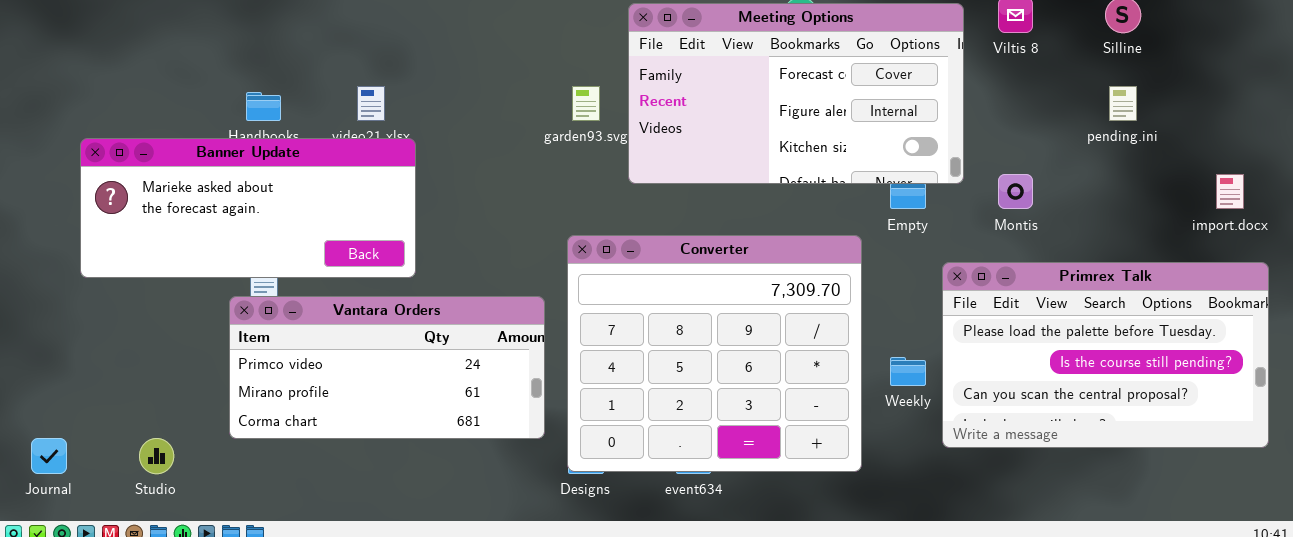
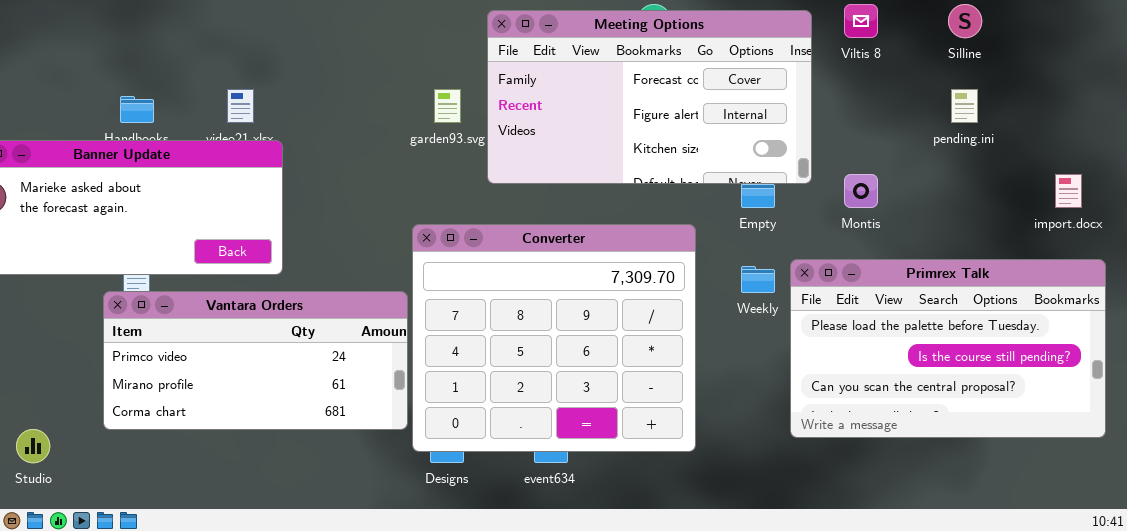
Converter: [567,235,862,472] -> [412,224,696,452], moved
Weekly: [890,357,926,386] -> [741,266,775,293], moved

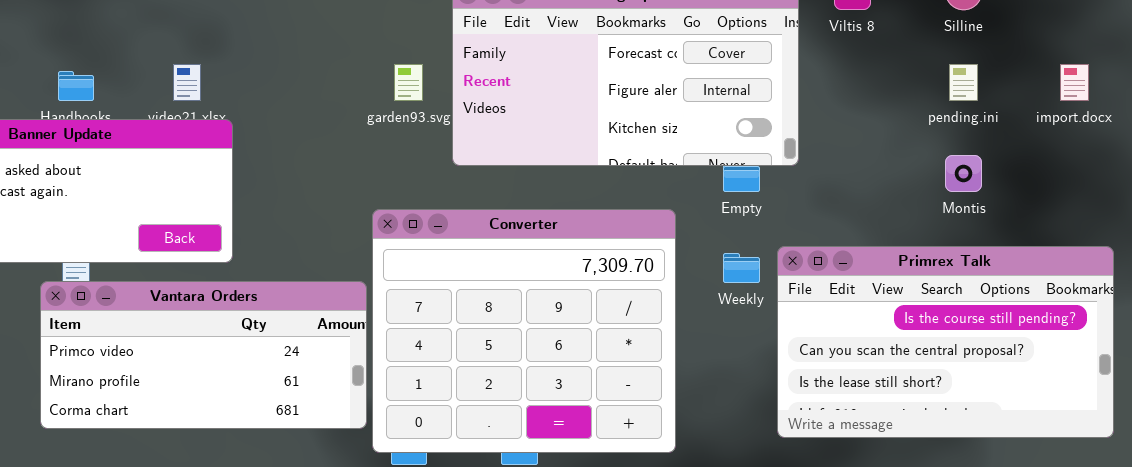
Montis: [844,174,878,208] -> [945,155,982,192], moved
import.docx: [1055,174,1082,208] -> [1060,64,1089,101], moved
Primrex Talk: [790,259,1106,438] -> [777,246,1114,438], scrolled down 1 row

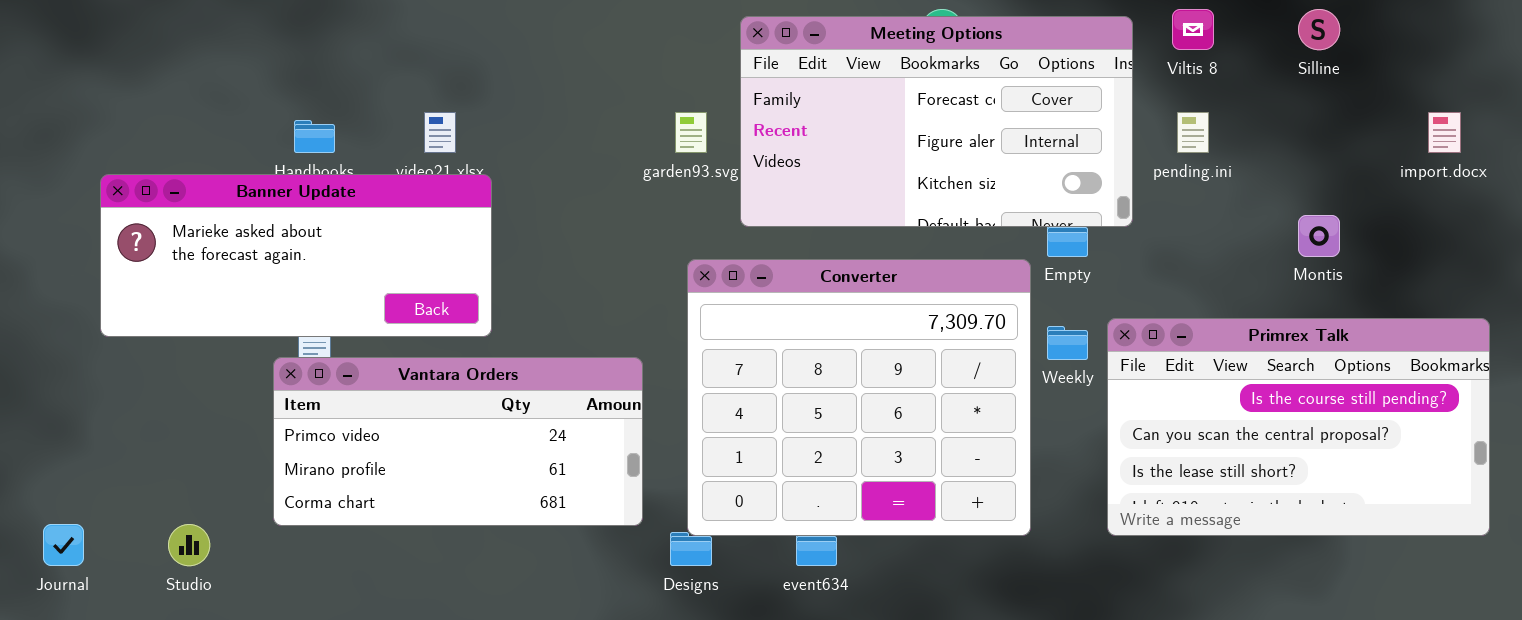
pending.ini: [949,64,978,101] -> [1177,112,1209,153], moved
Converter: [372,209,676,453] -> [687,259,1031,536], moved

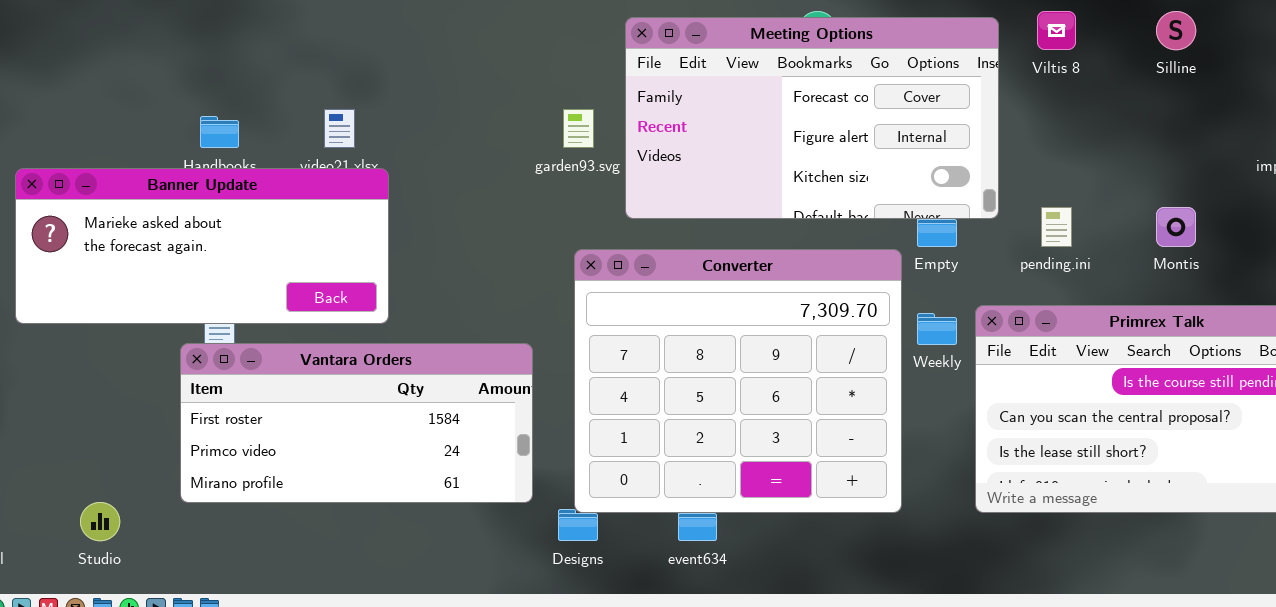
pending.ini: [1177,112,1209,153] -> [1041,207,1072,247], moved
Vantara Orders: [273,357,643,526] -> [180,343,533,503], scrolled up 1 row

